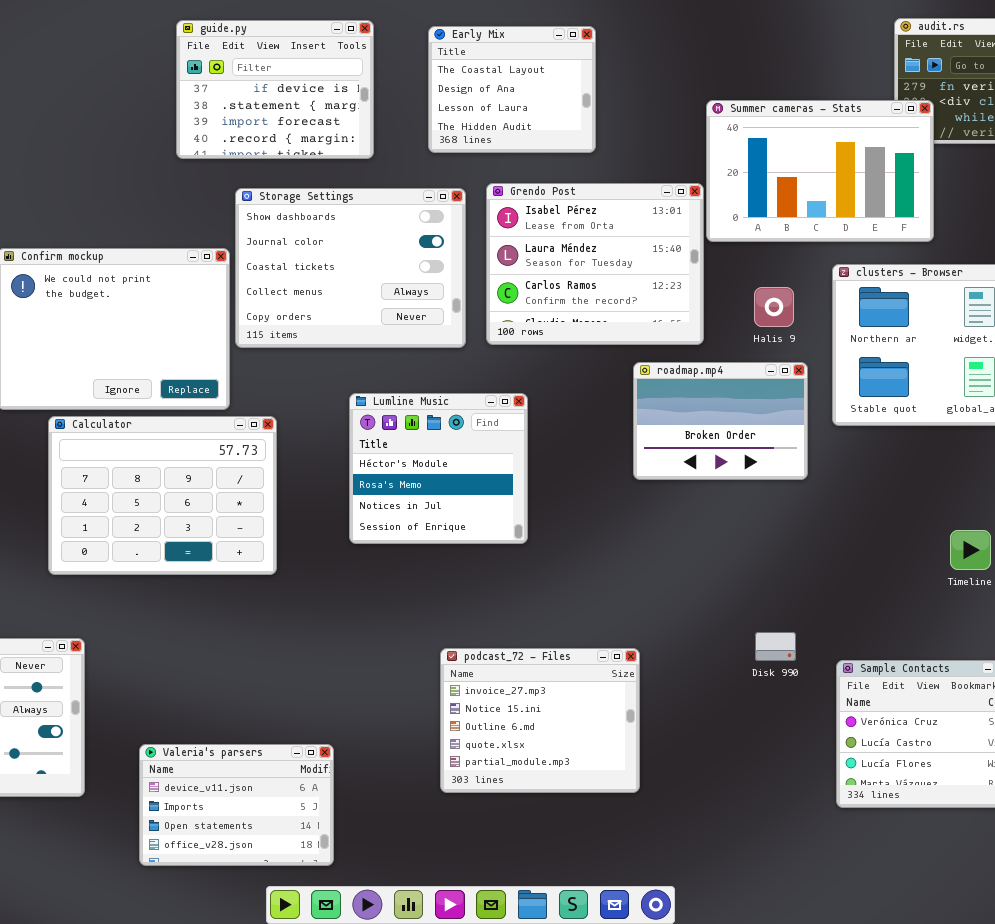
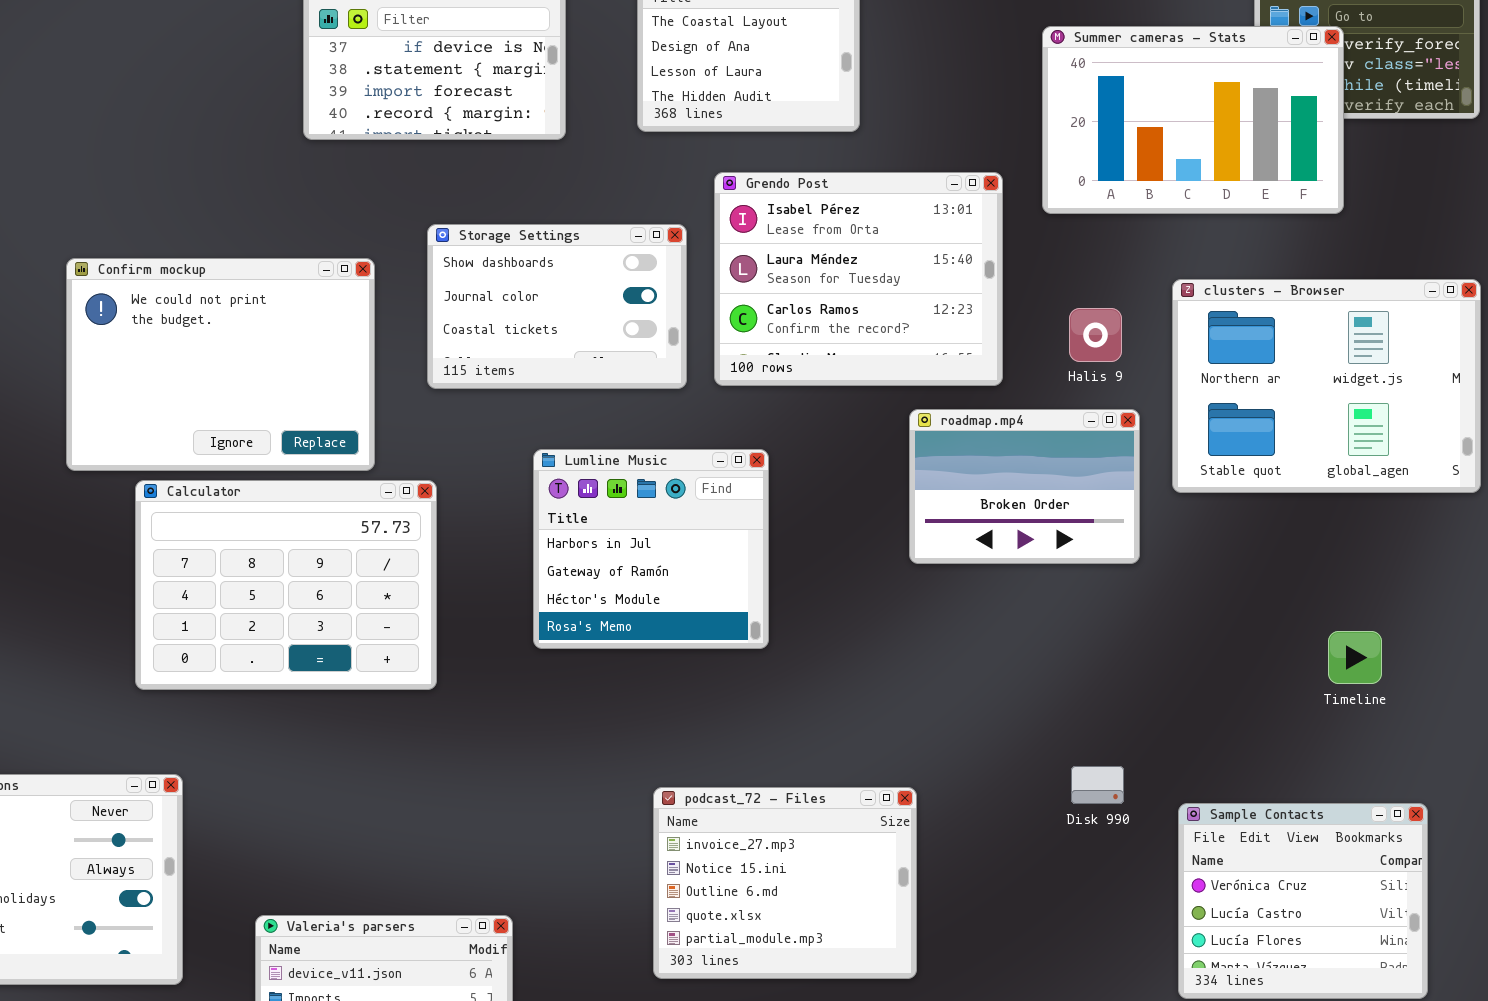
Summer cameras - Stats: [706,100,934,242] -> [1042,26,1344,214], moved
Storage Settings: [235,188,466,348] -> [427,224,687,389], resized
Lumline Music: [349,393,528,544] -> [533,449,769,649], scrolled up 2 rows

